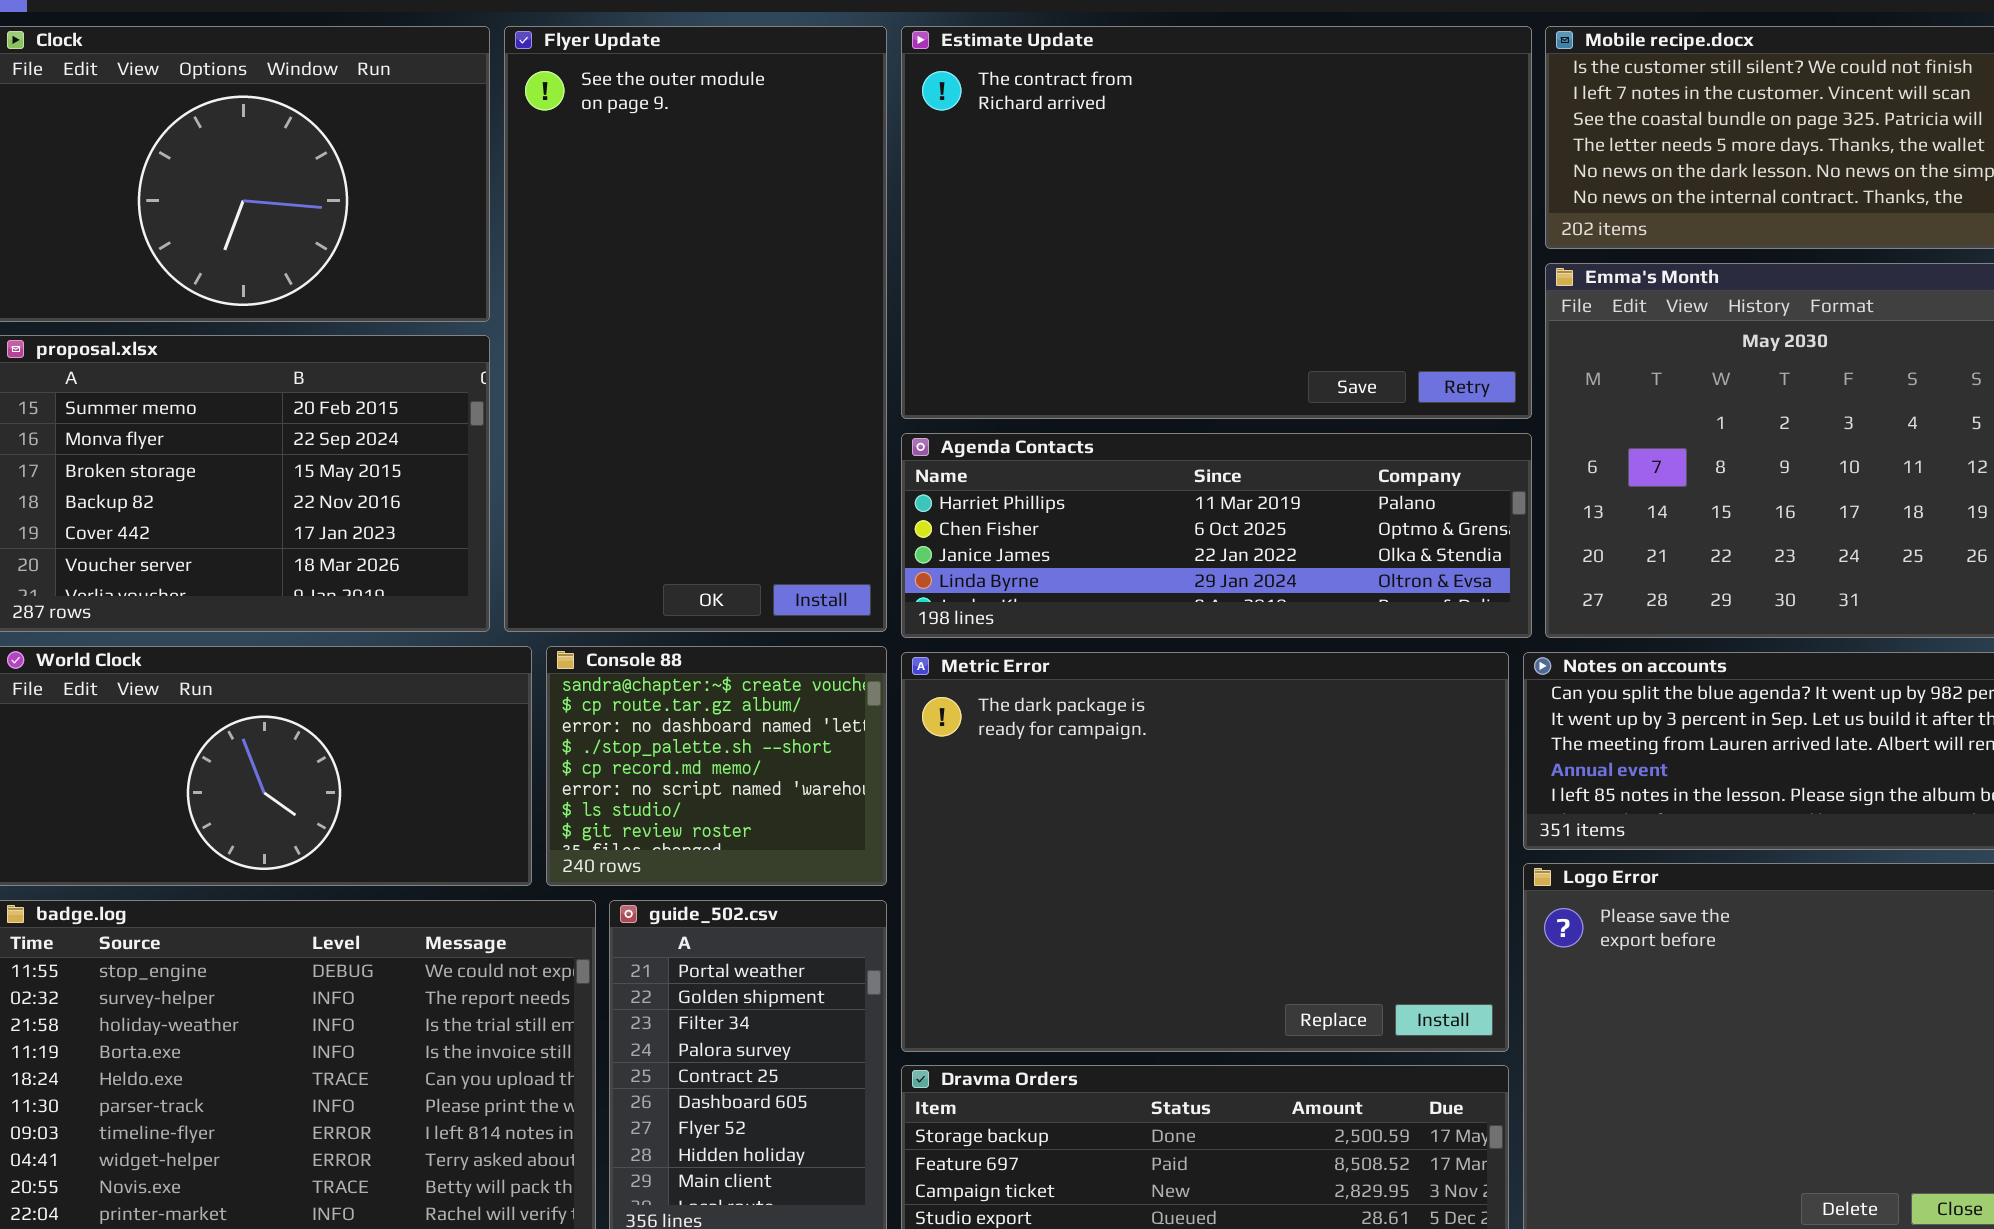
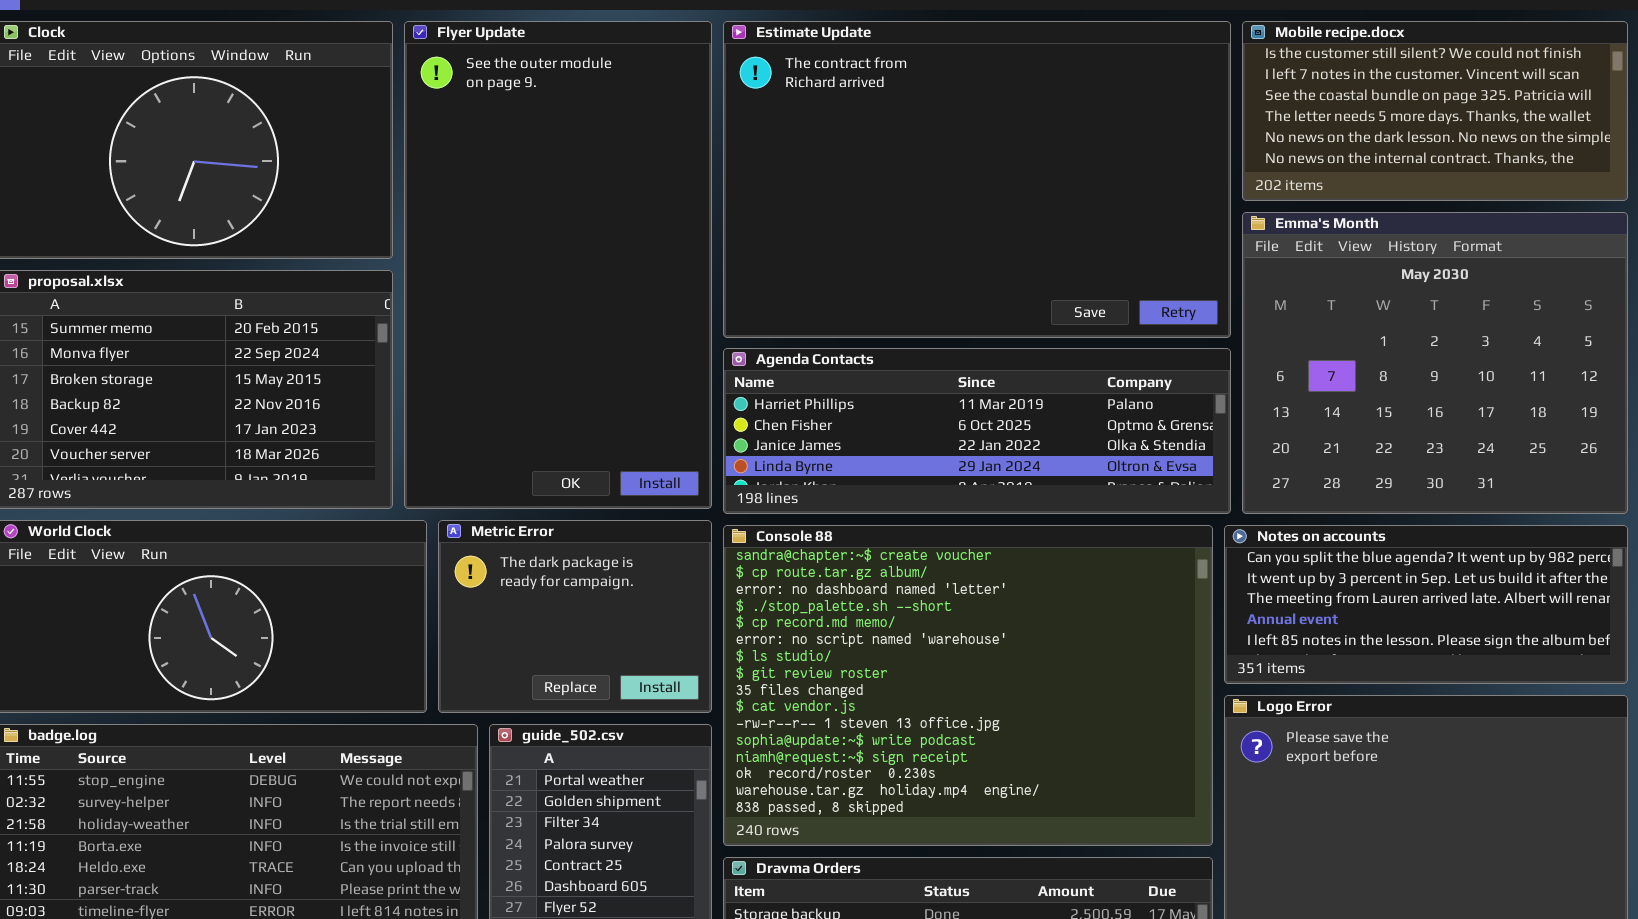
Console 88: [546,646,887,886] -> [723,525,1213,846], moved, resized
Metric Error: [901,652,1509,1052] -> [438,520,712,713], moved, resized

